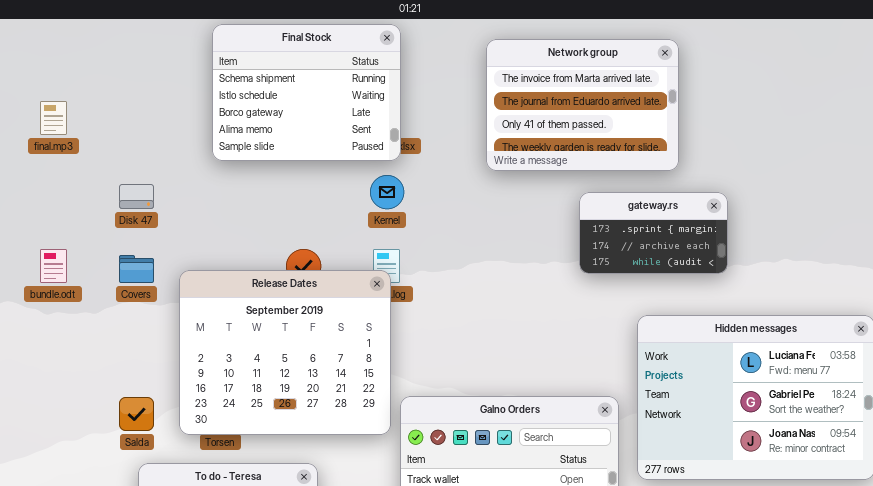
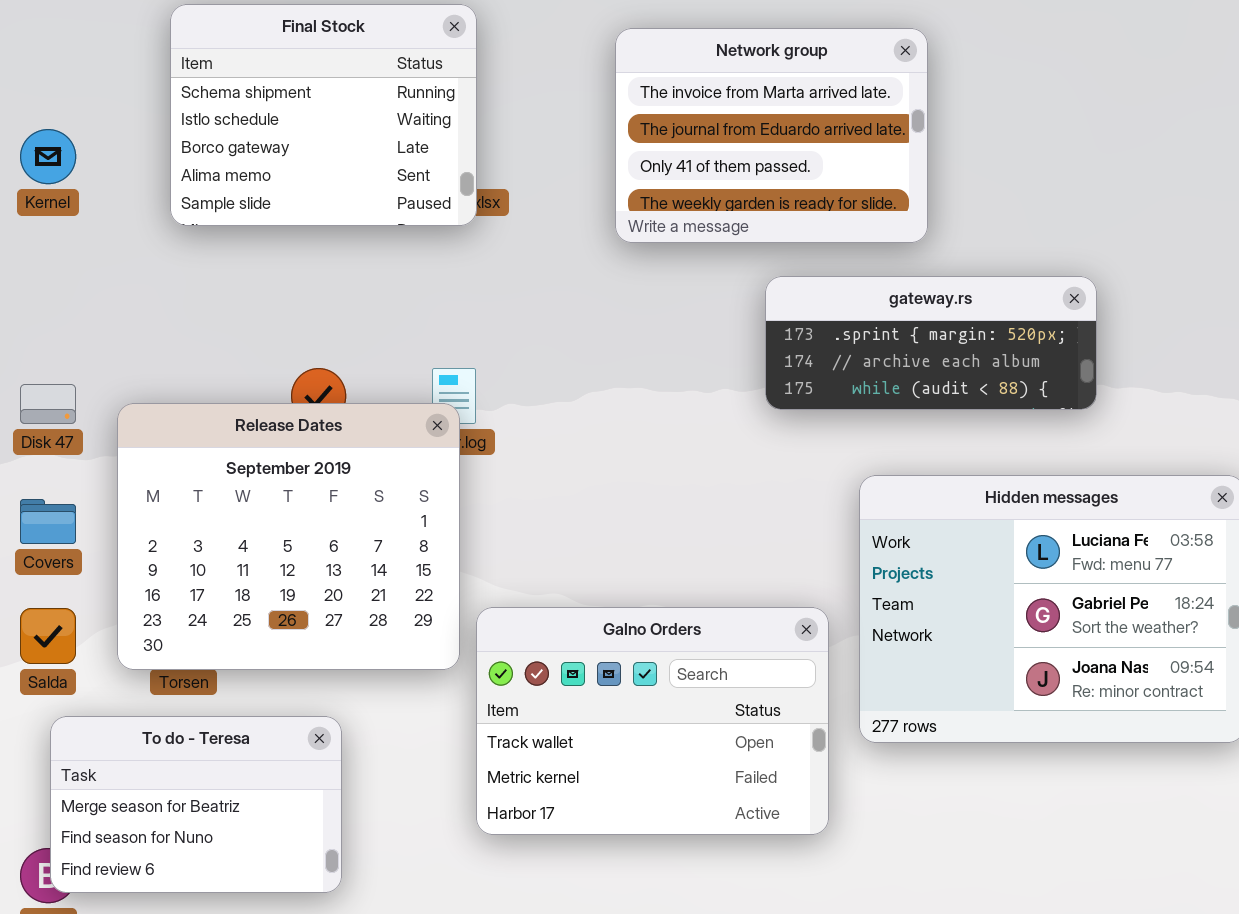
Kernel: [370,175,404,209] -> [20,129,76,184], moved
Disk 47: [119,184,154,209] -> [20,384,76,424], moved
gateway.rs: [579,192,728,274] -> [765,276,1097,410], resized
Covers: [119,255,154,283] -> [20,499,76,544], moved

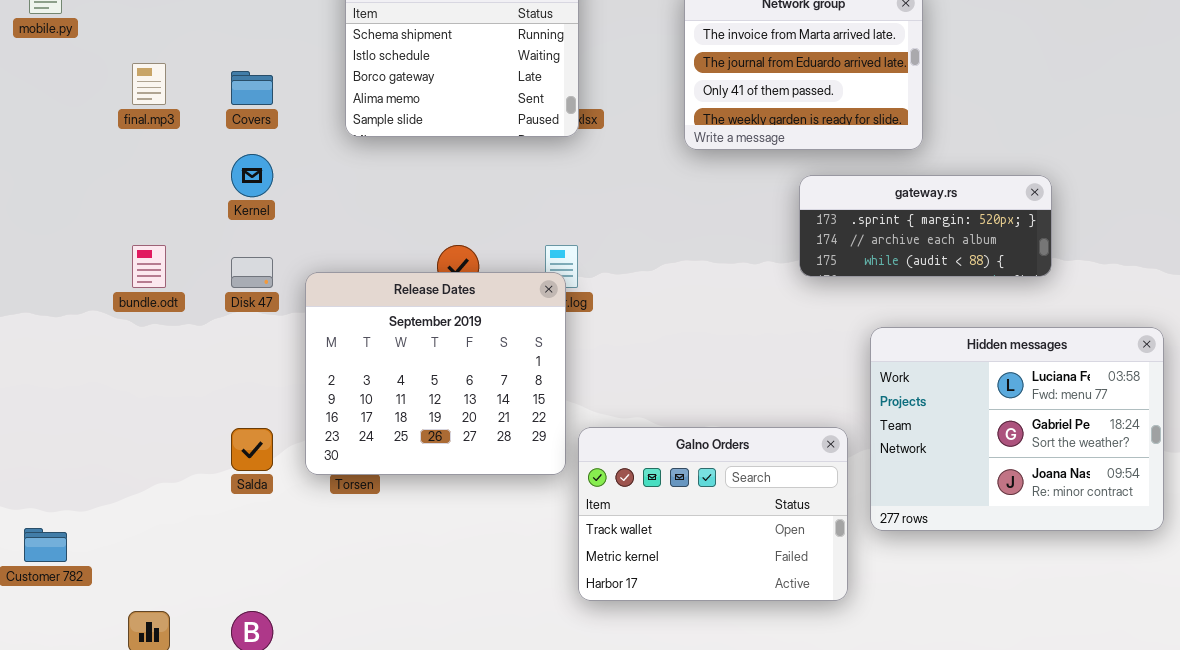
Kernel: [20,129,76,184] -> [231,154,273,197], moved
Covers: [20,499,76,544] -> [231,71,273,105], moved
To do - Teresa: [50,716,342,893] -> none, closed

